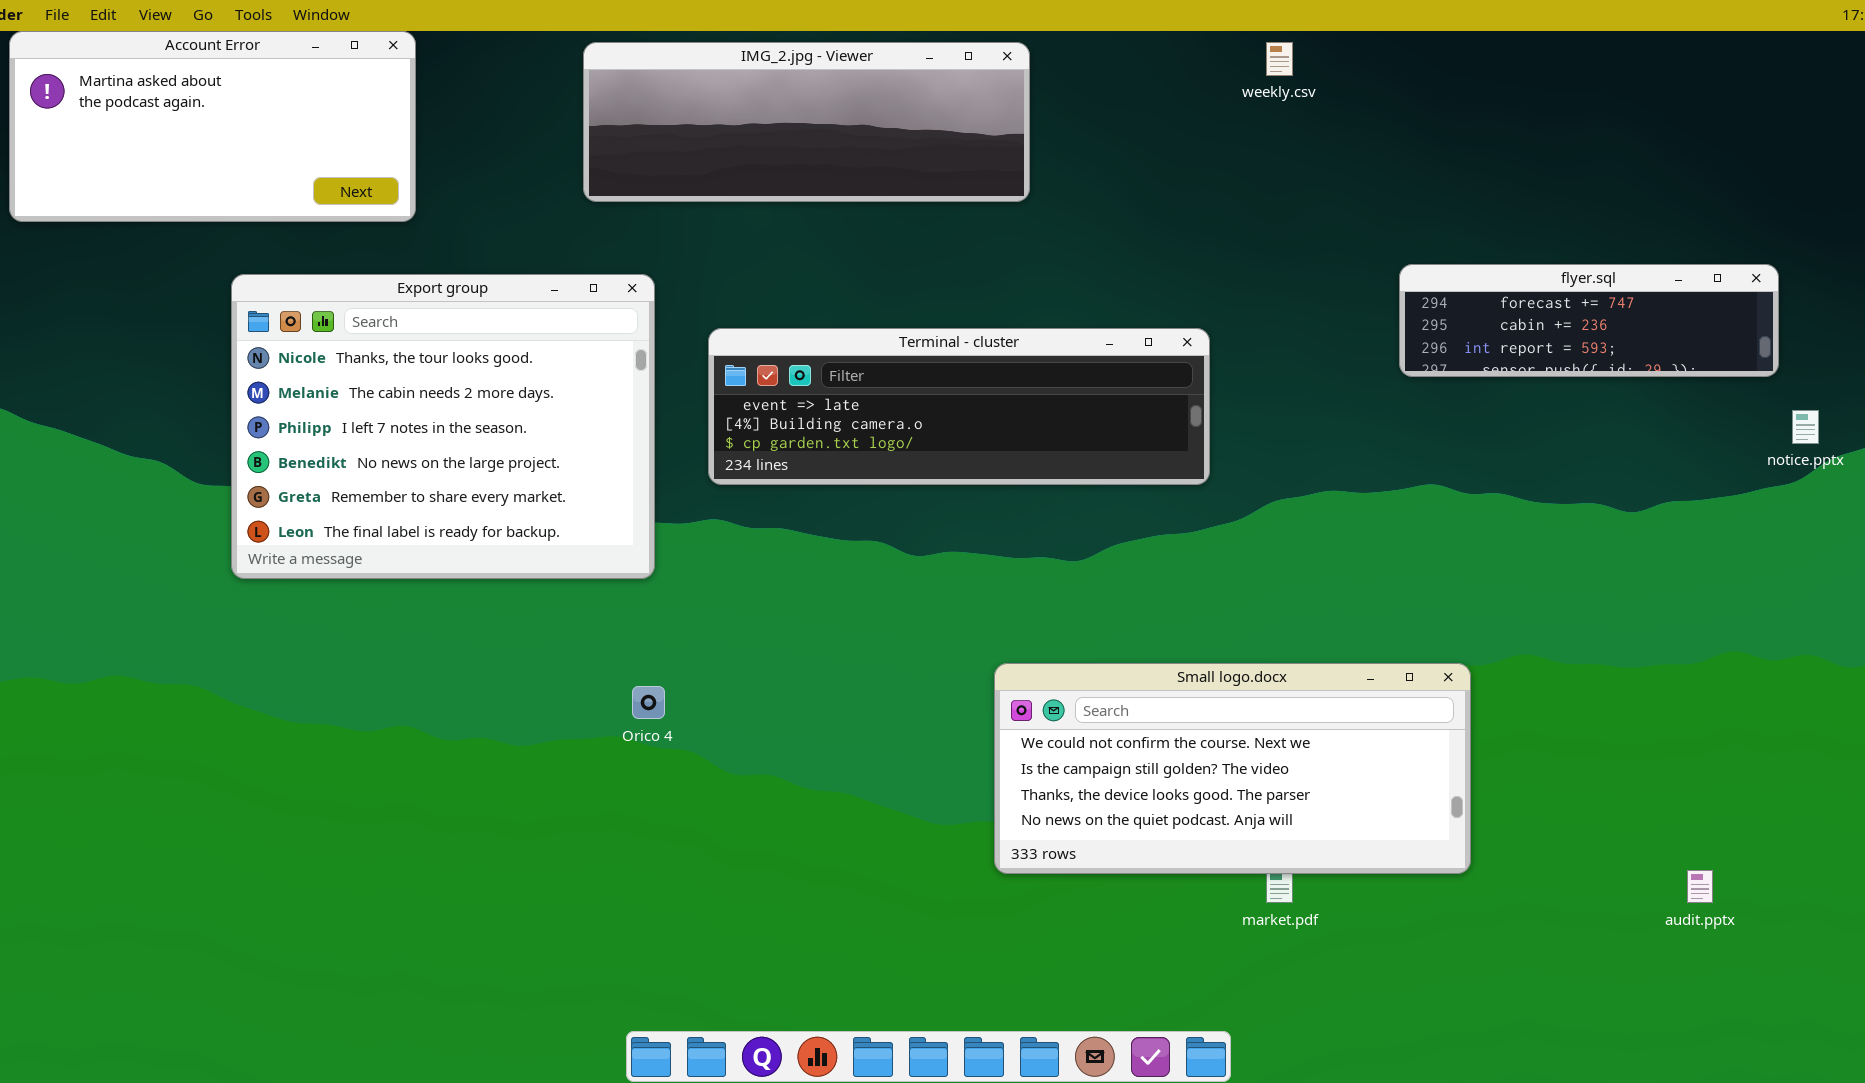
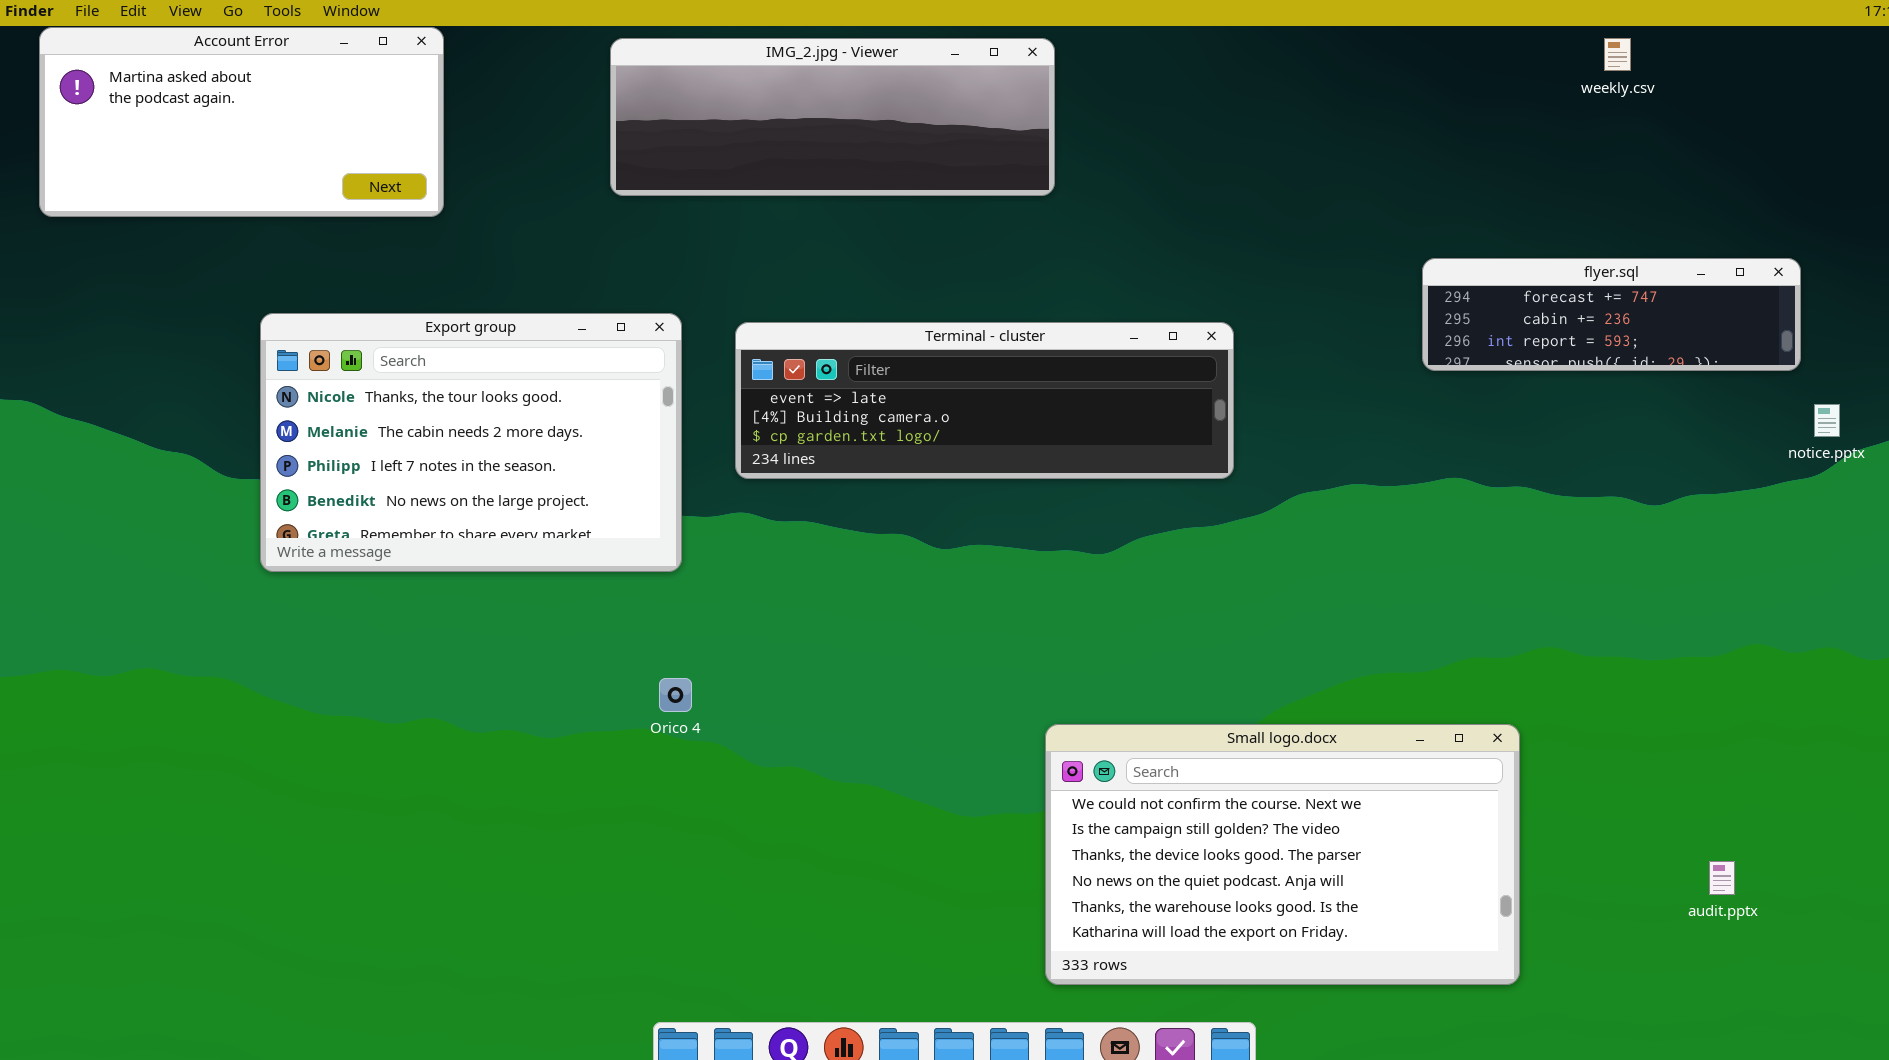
weekly.csv: [1266,42,1293,76] -> [1604,38,1631,71], moved
Export group: [231,274,655,579] -> [260,313,682,572], resized
Small logo.docx: [994,663,1471,874] -> [1045,724,1520,985], moved, resized

